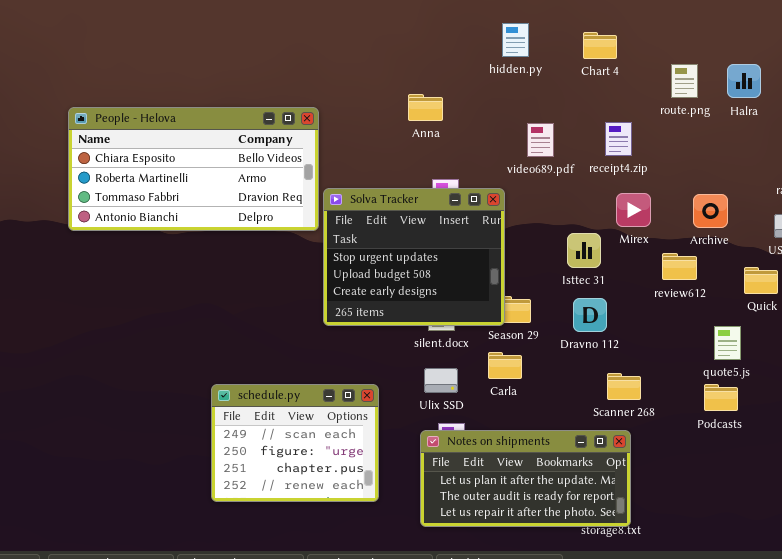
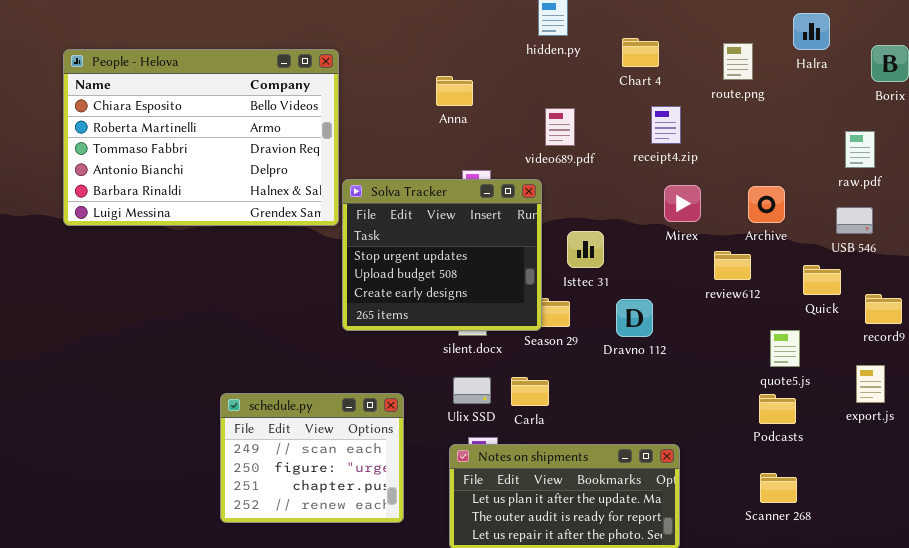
Chart 4: [583,32,617,59] -> [622,38,659,67], moved
Halra: [727,64,761,98] -> [793,13,830,50], moved
People - Helova: [68,107,319,231] -> [63,49,339,226], resized
video689.pdf: [527,123,554,157] -> [545,108,575,146], moved
Isttec 31: [567,233,601,268] -> [567,231,604,268], moved
Carla: [488,352,522,379] -> [511,377,549,406], moved
Scanner 268: [607,373,641,400] -> [760,473,797,503], moved

